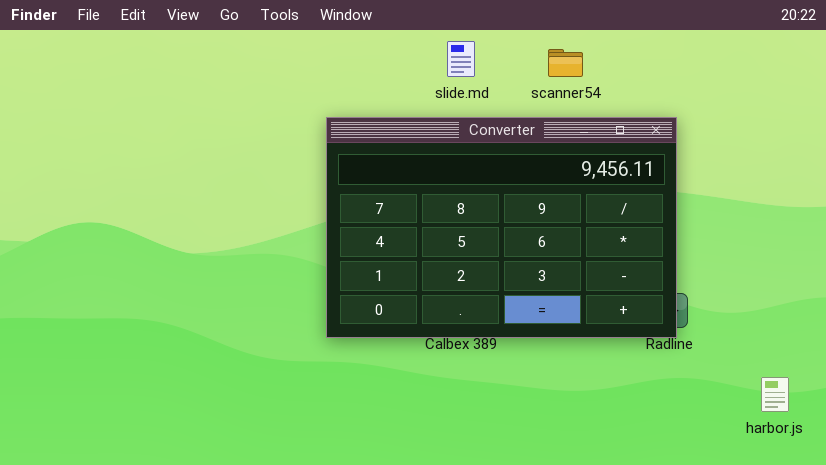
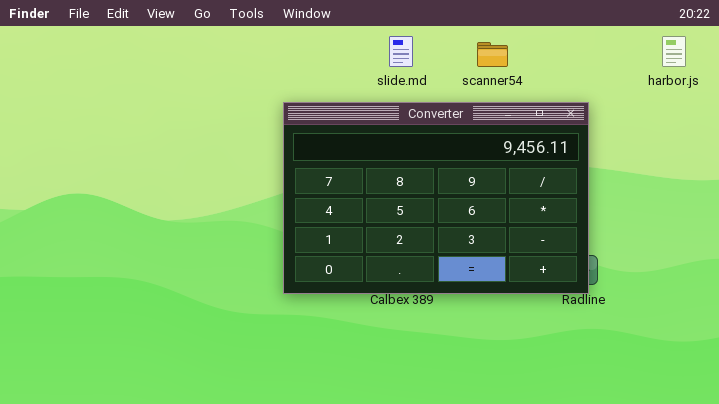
harbor.js: [761,377,789,412] -> [662,36,686,67], moved

